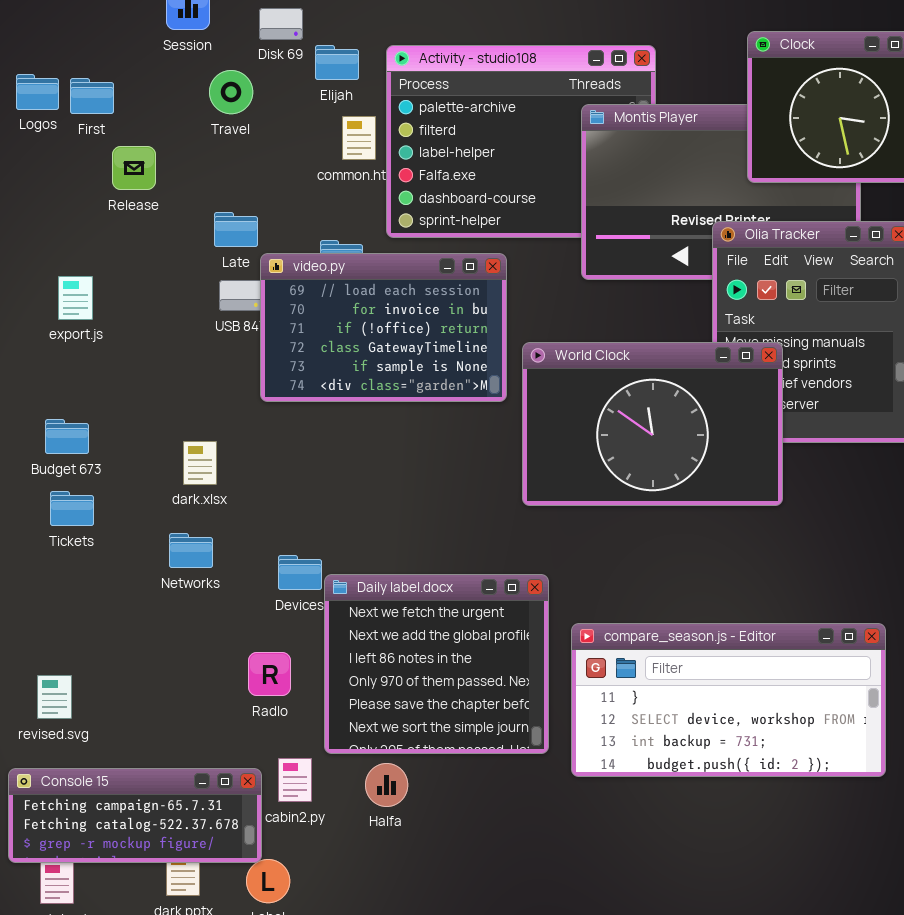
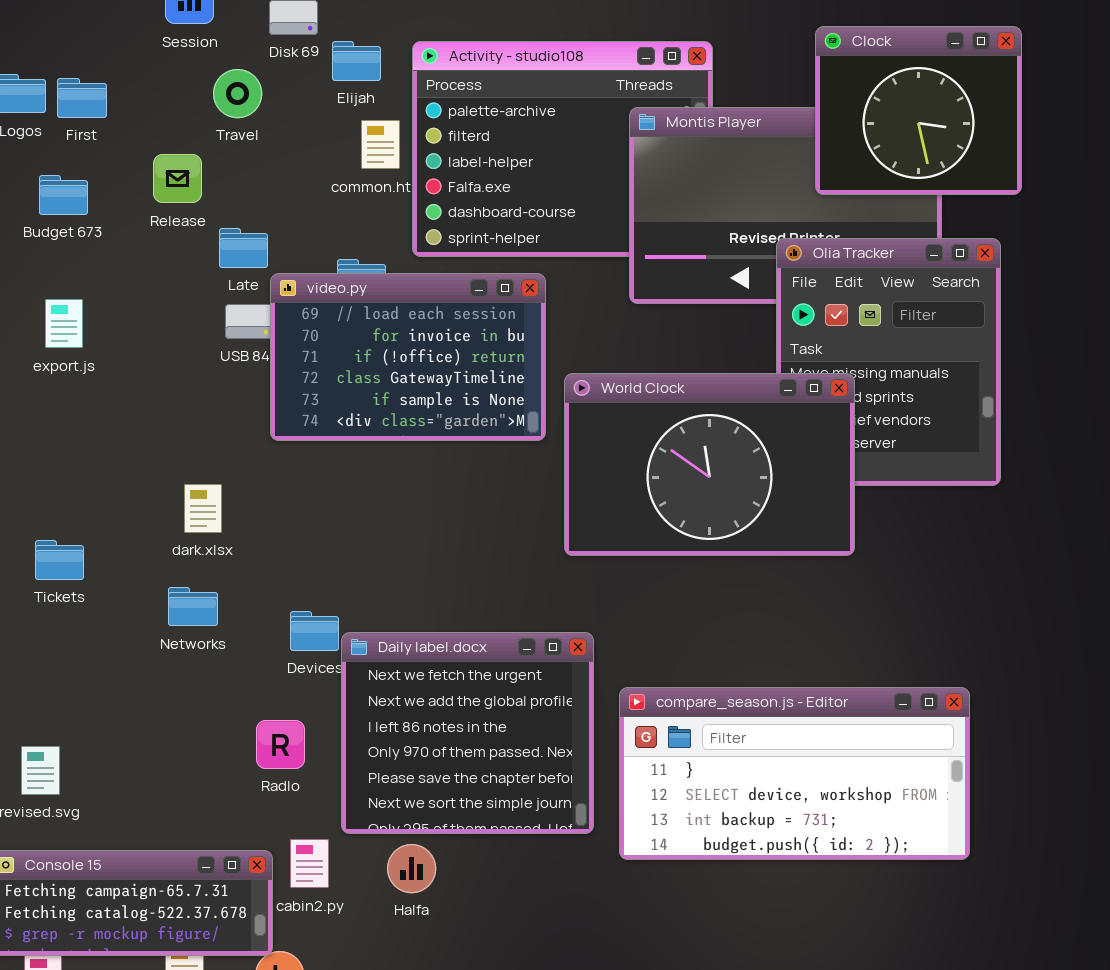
Release: [112,146,156,190] -> [153,154,202,203], moved
Budget 673: [45,419,89,454] -> [39,175,88,215], moved

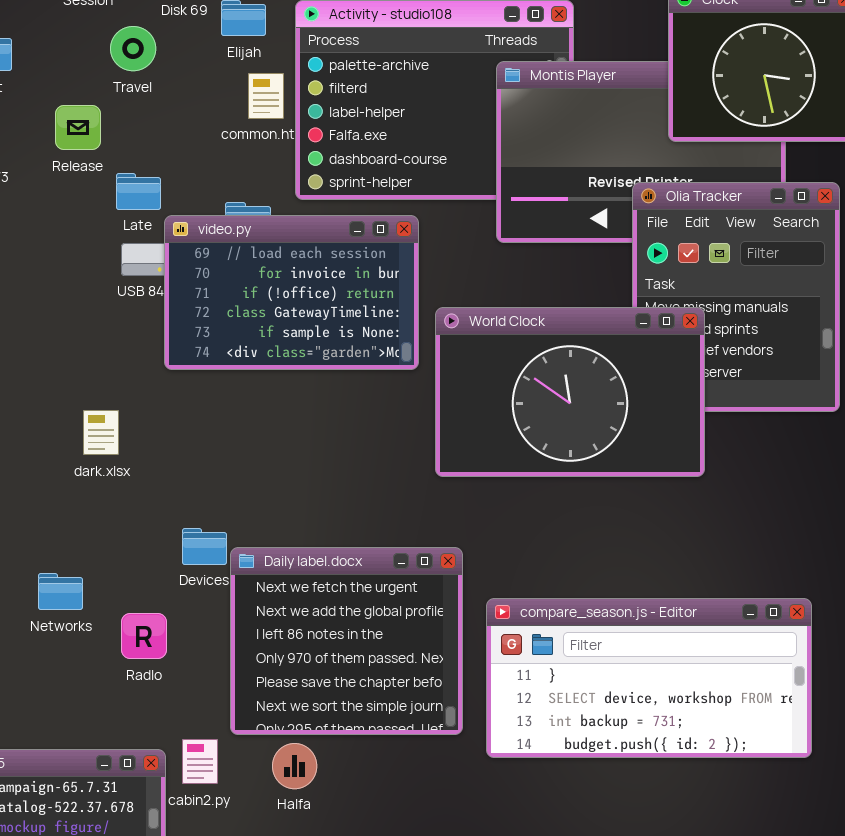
Networks: [168,587,218,626] -> [38,573,83,610], moved
Radlo: [256,720,305,769] -> [121,613,167,659], moved

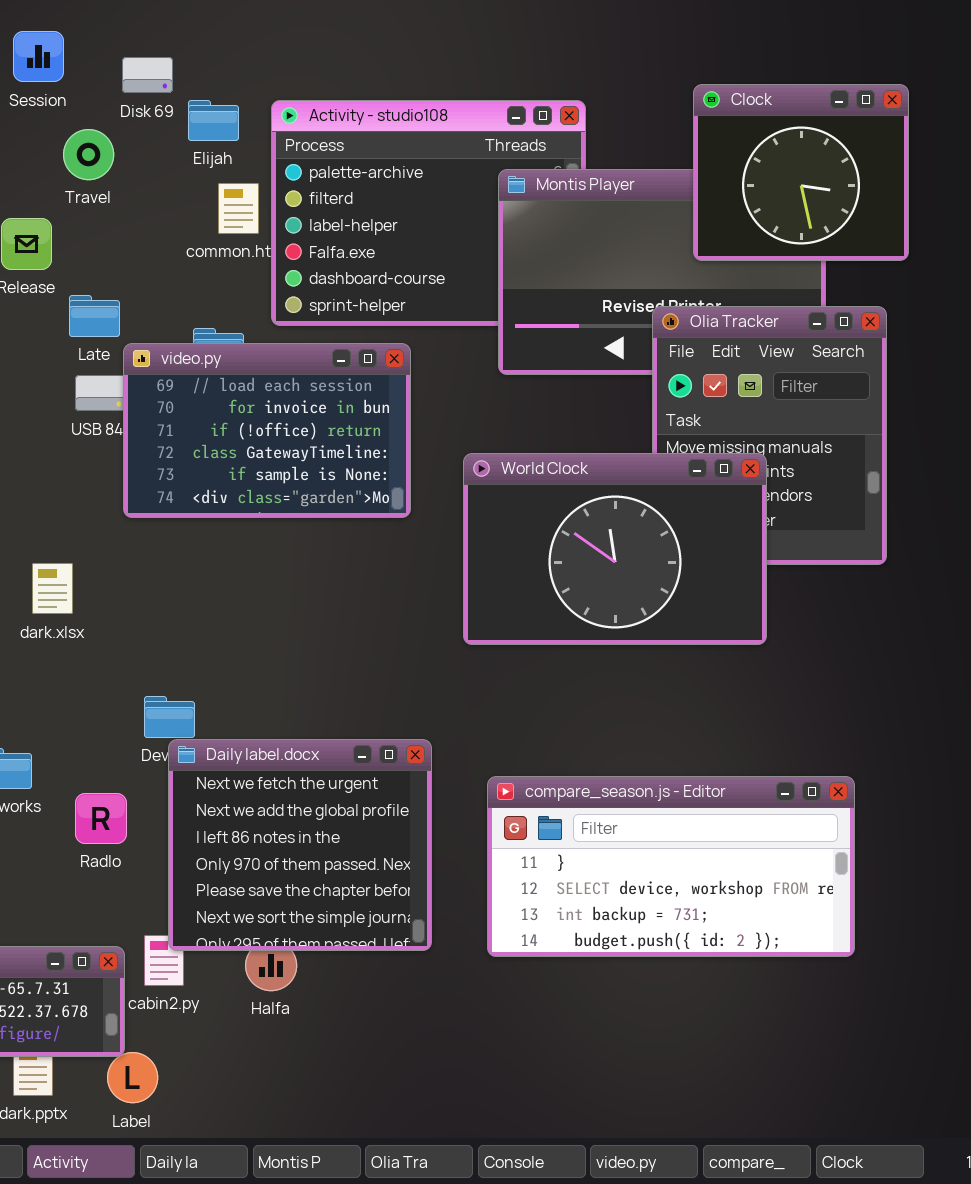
World Clock: [435,307,705,477] -> [463,453,767,645], moved
Daily label.docx: [230,547,463,735] -> [168,739,432,951], moved

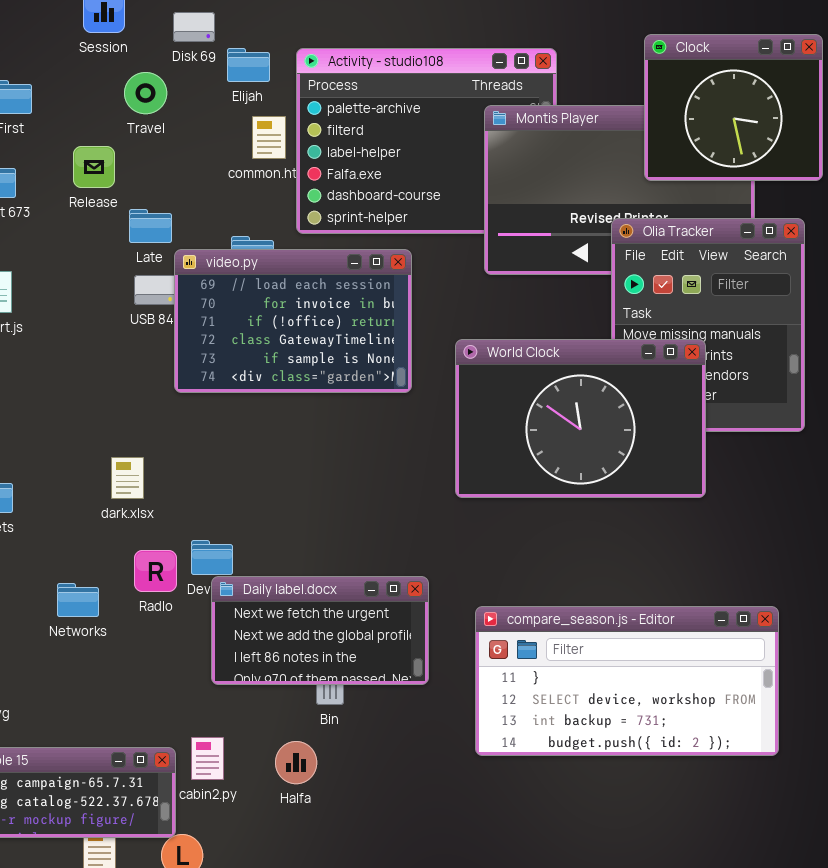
dark.xlsx: [32,563,73,614] -> [111,457,144,499], moved
Daily label.docx: [168,739,432,951] -> [211,576,429,685], resized
Radlo: [75,793,127,844] -> [134,550,177,592], moved

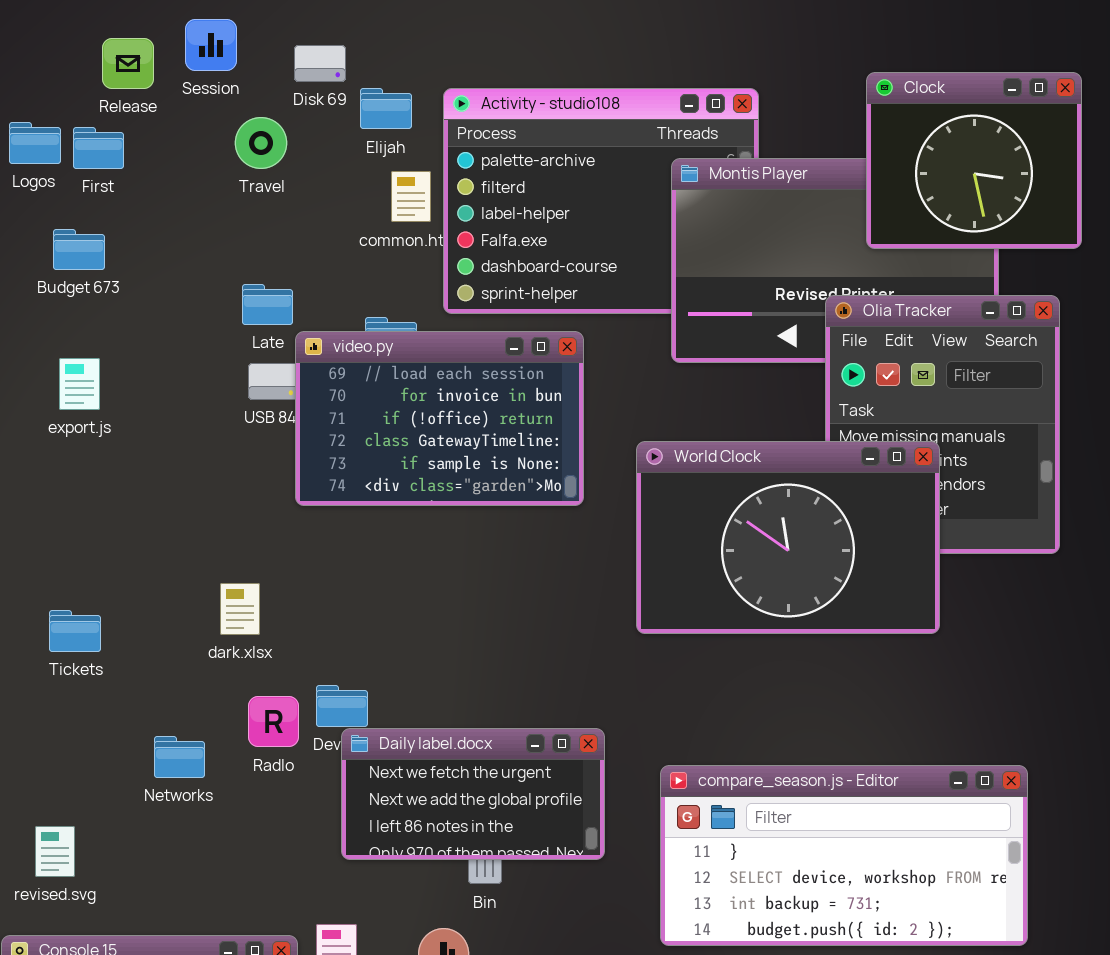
Release: [73,146,115,188] -> [102,38,154,89], moved

